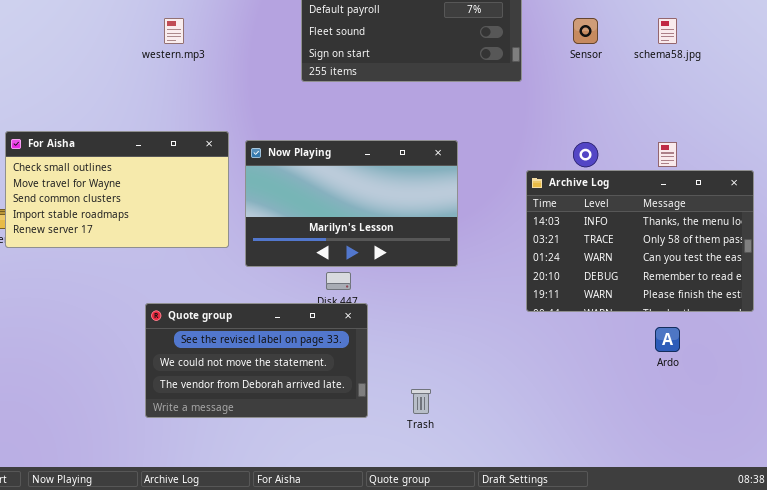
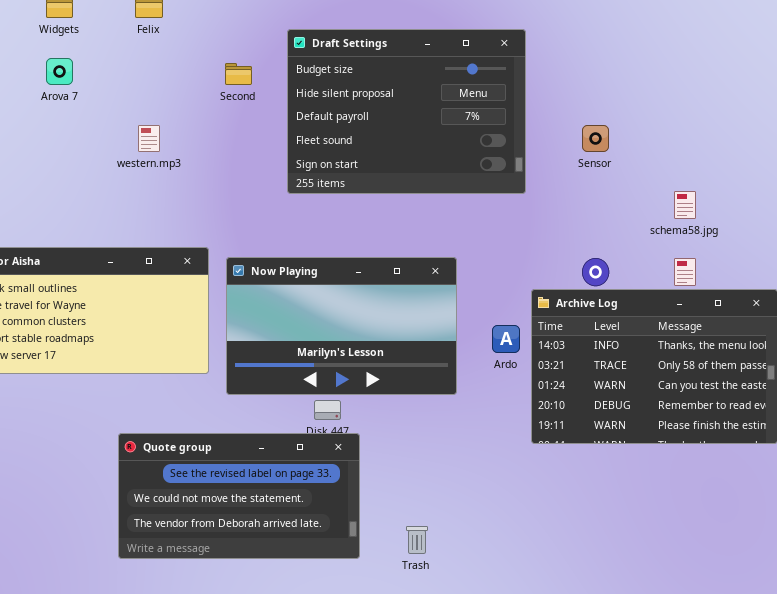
schema58.jpg: [658,18,677,44] -> [674,191,696,219], moved
Ardo: [655,327,680,352] -> [492,325,520,353], moved

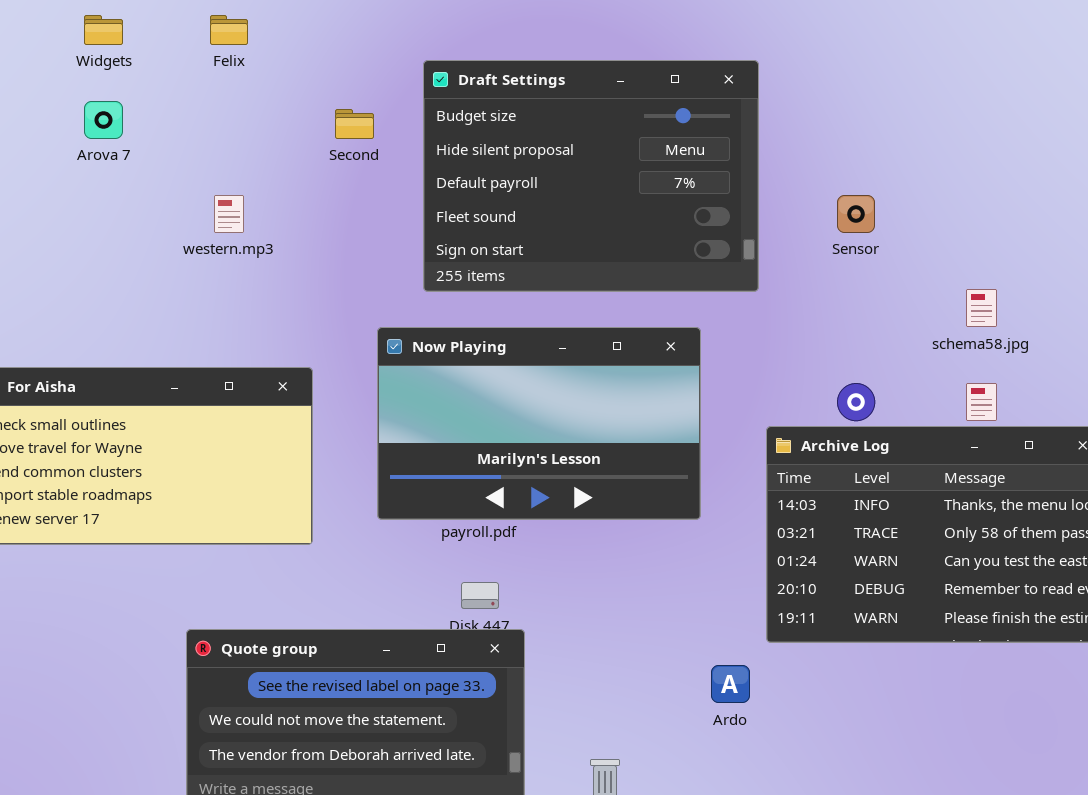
Now Playing: [226,257,457,395] -> [377,327,701,520], moved
Ardo: [492,325,520,353] -> [711,665,750,703], moved

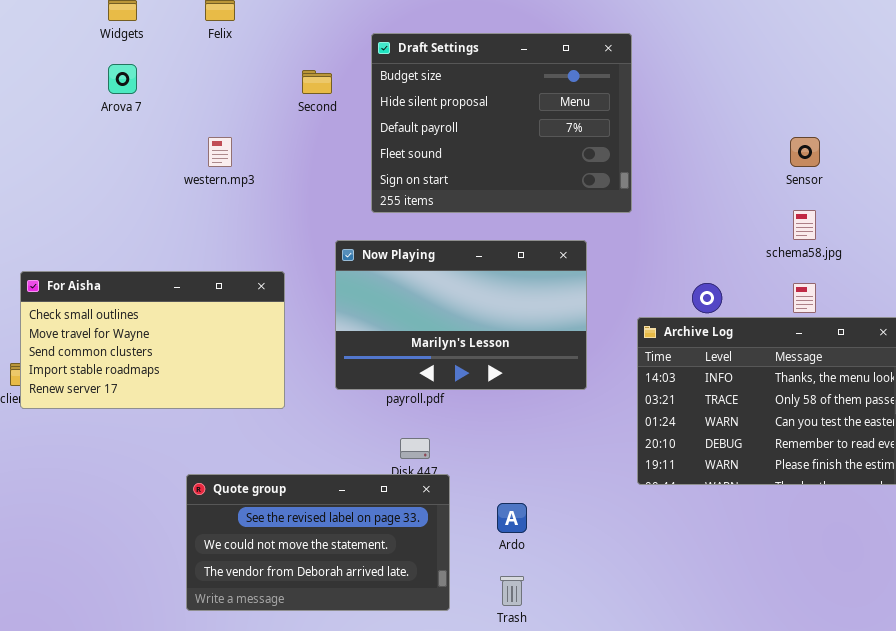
Sensor: [837,195,875,233] -> [790,137,820,167], moved
Ardo: [711,665,750,703] -> [497,503,527,533], moved

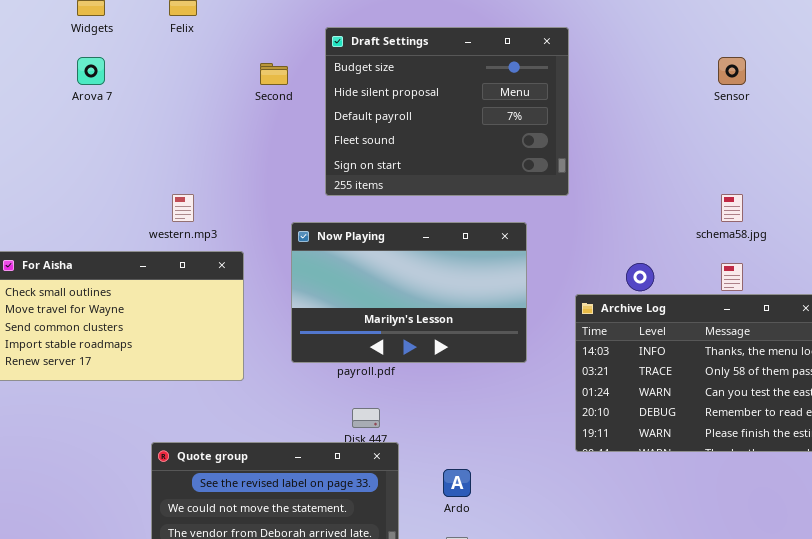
western.mp3: [208,137,232,167] -> [172,194,194,222], moved
Sensor: [790,137,820,167] -> [718,57,746,85], moved

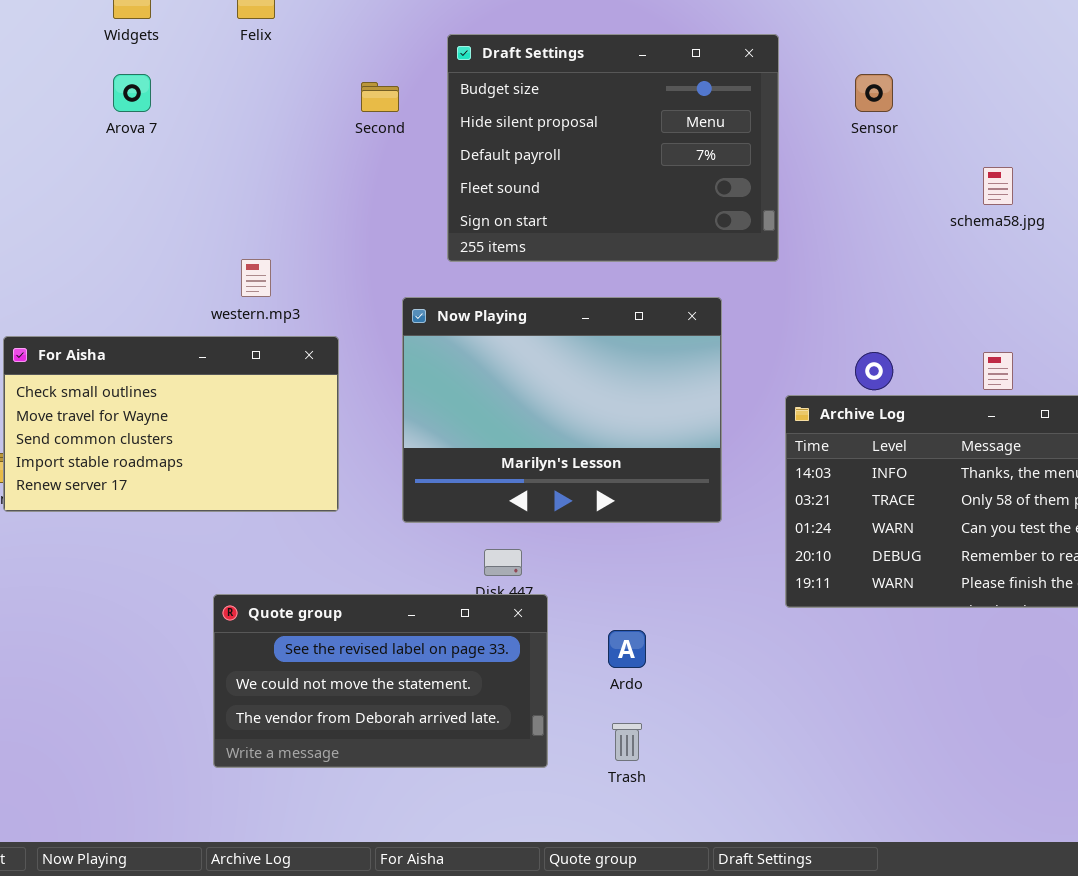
Sensor: [718,57,746,85] -> [855,74,893,112], moved
schema58.jpg: [721,194,743,222] -> [983,167,1013,205], moved
Now Playing: [291,222,527,363] -> [402,297,722,523], resized

